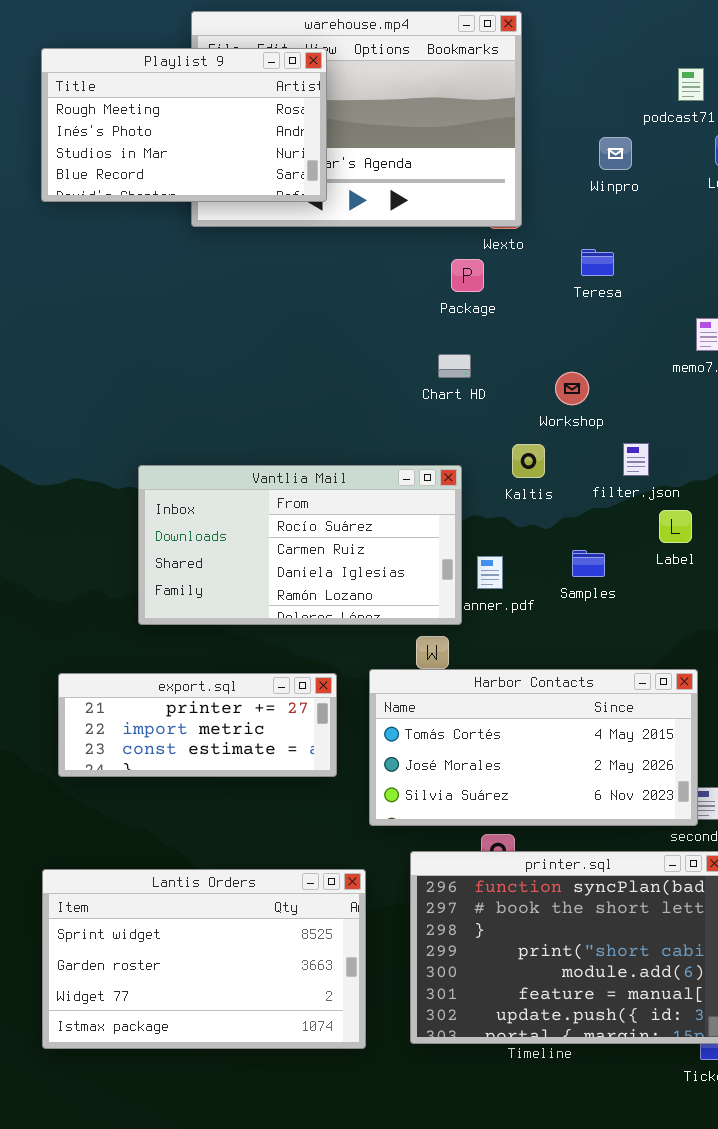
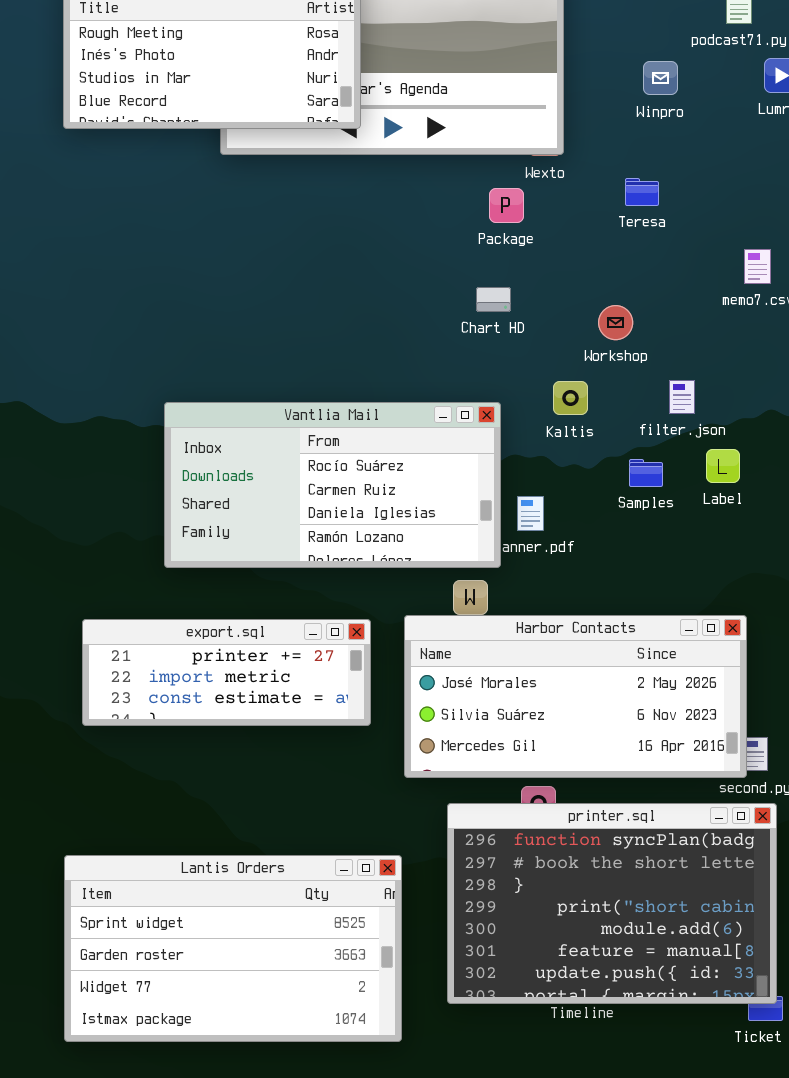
Samples: [572,550,605,577] -> [629,459,663,487], moved
Harbor Contacts: [369,669,698,826] -> [404,615,747,778], scrolled down 1 row
Lantis Orders: [42,869,366,1049] -> [64,855,402,1042], moved

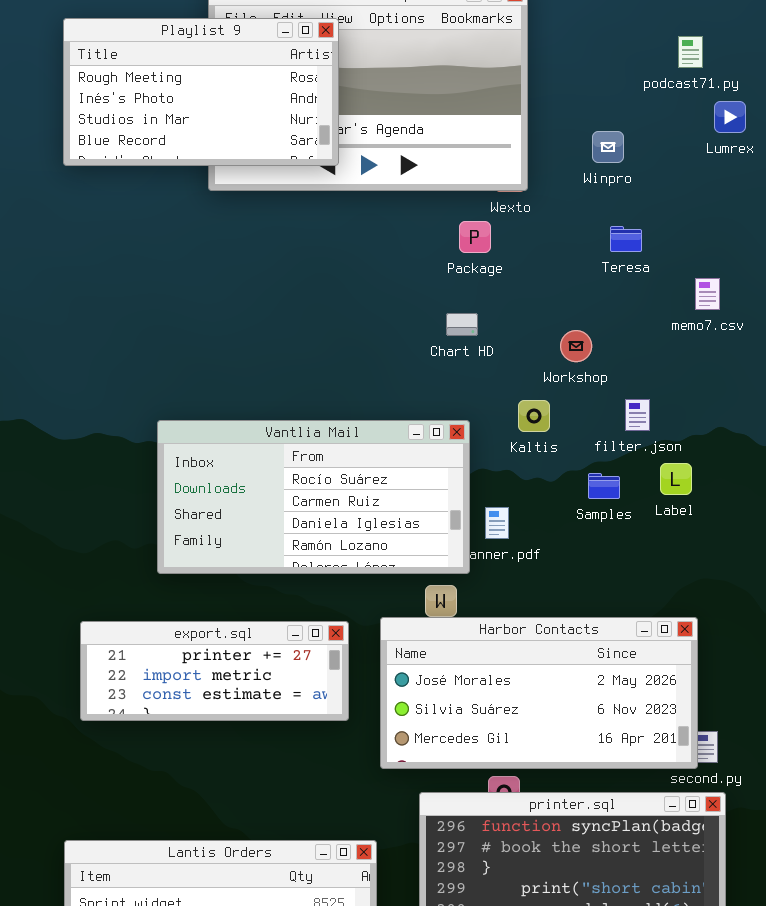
Winpro: [643,61,678,95] -> [592,131,624,163], moved
Teresa: [625,178,659,206] -> [610,226,642,252], moved

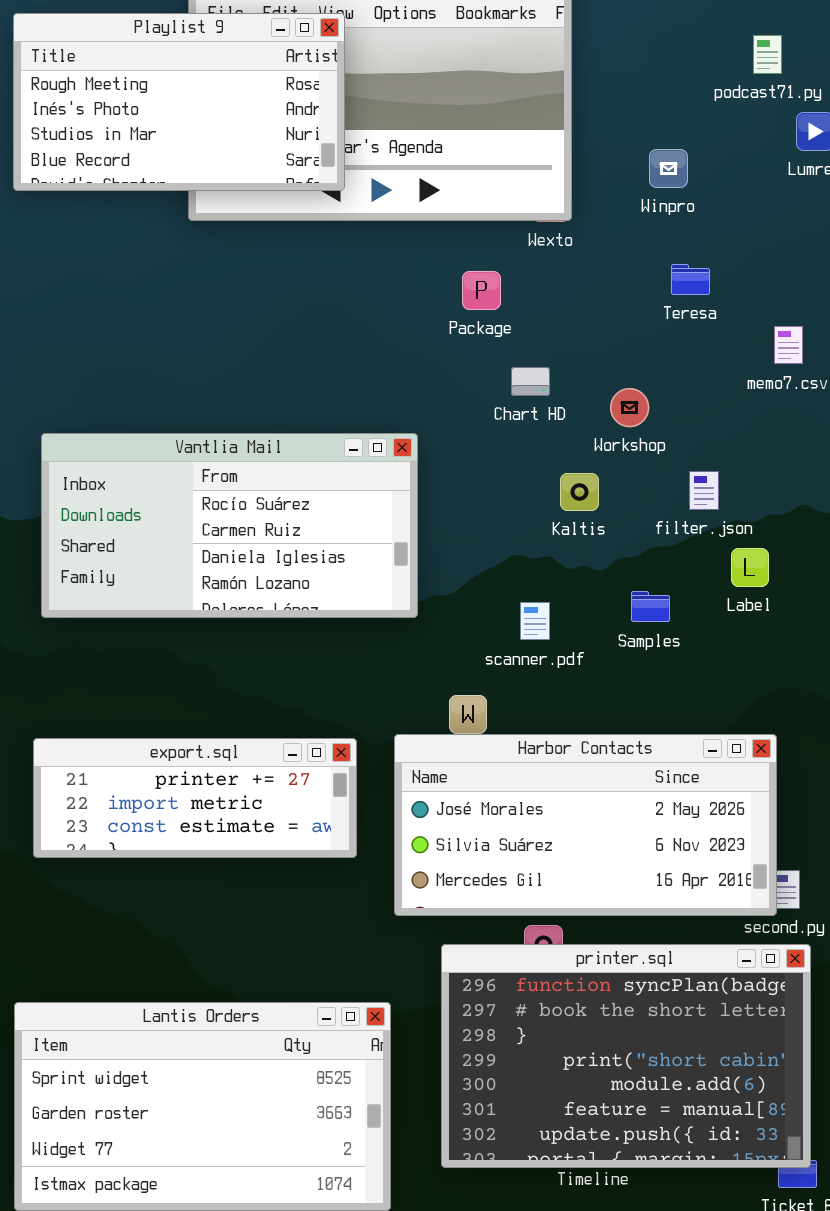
Package: [459,221,491,253] -> [462,271,501,310], moved
Chart HD: [446,313,478,336] -> [511,367,550,396], moved
Vantlia Mail: [157,420,470,574] -> [41,433,418,618], moved
Samples: [588,473,620,499] -> [631,591,670,622], moved

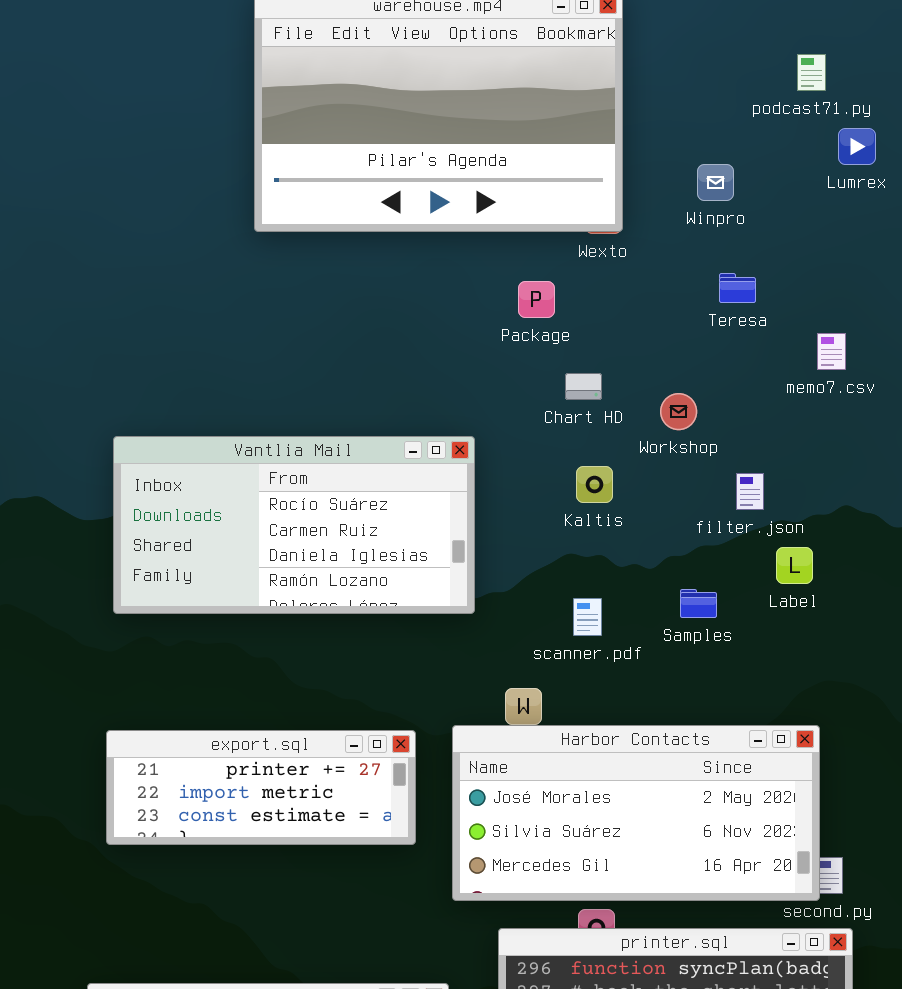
Playlist 9: [13,13,345,191] -> none, closed
Kaltis: [560,473,599,511] -> [576,466,613,503], moved

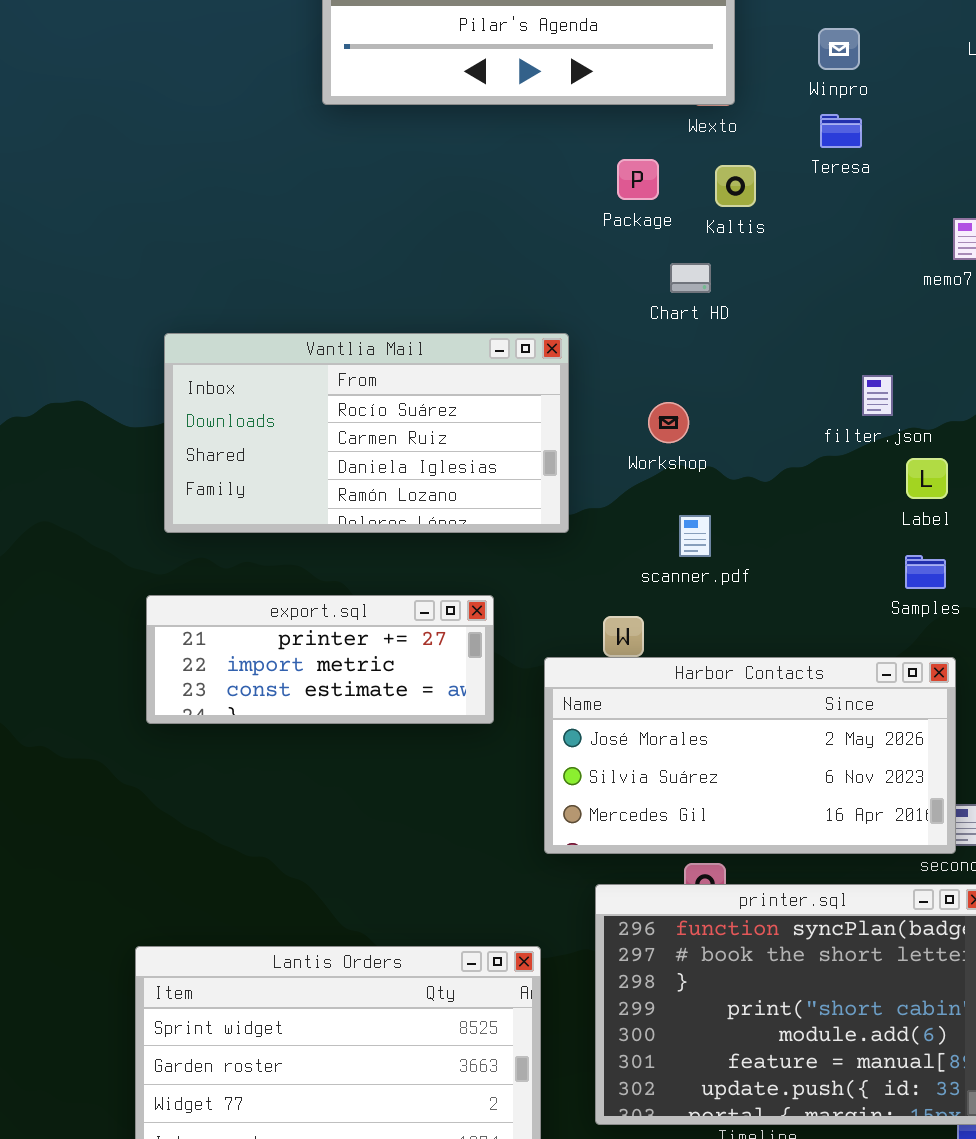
Teresa: [719,273,756,303] -> [820,114,862,148], moved
Workshop: [660,393,697,430] -> [648,402,689,443], moved
Kaltis: [576,466,613,503] -> [715,165,756,207], moved
Samples: [680,589,717,618] -> [905,555,946,589], moved
export.sql: [106,730,416,845] -> [146,595,494,724], moved

